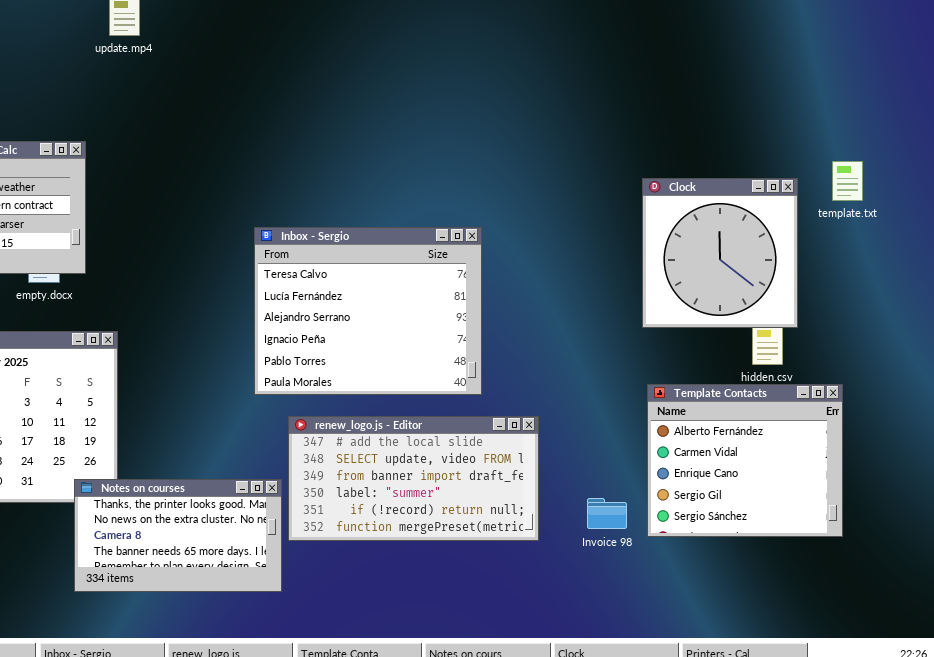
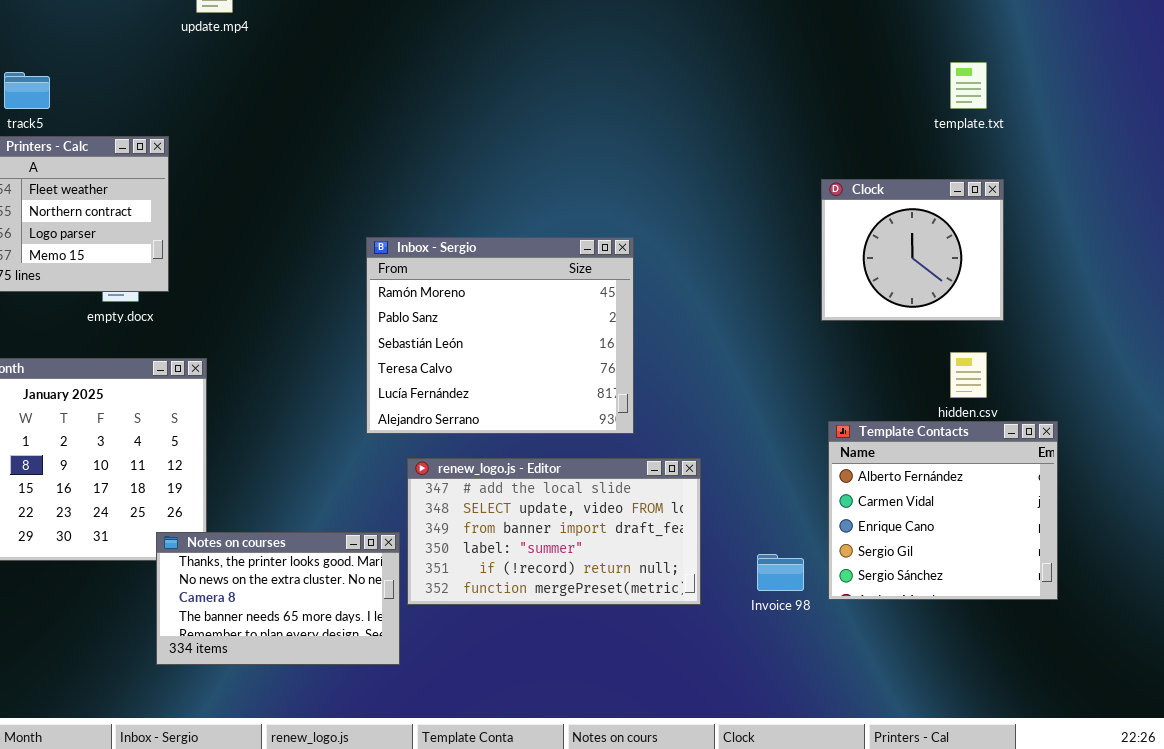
template.txt: [832,161,863,201] -> [950,62,987,109], moved
Clock: [642,178,798,328] -> [821,179,1004,321], resized
Inbox - Sergio: [254,227,482,395] -> [366,237,634,434], scrolled up 3 rows

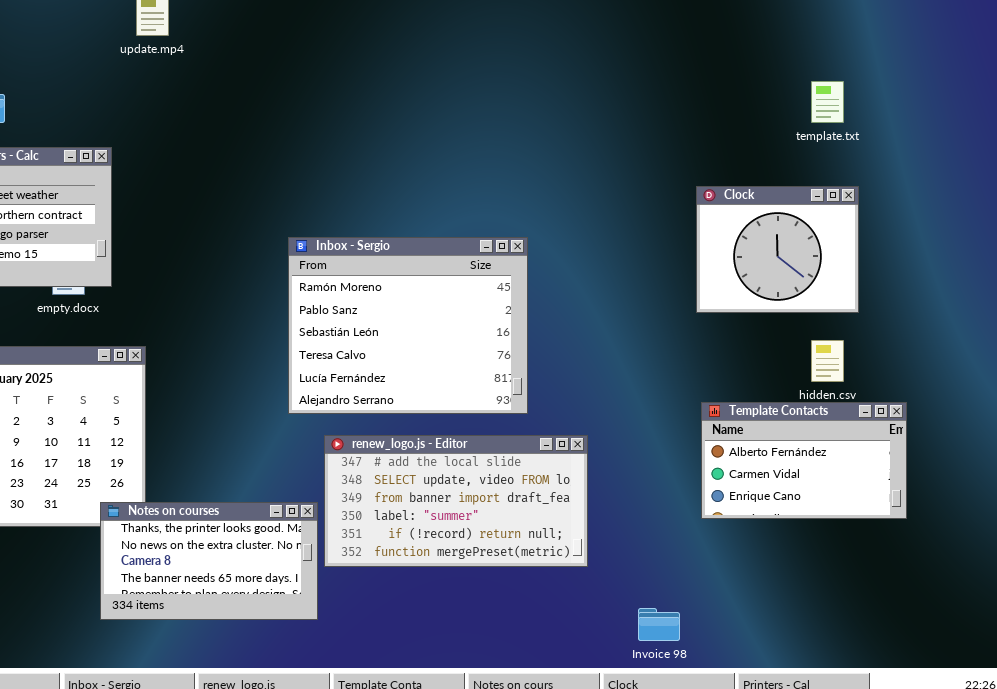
Template Contacts: [828,421,1058,600] -> [701,402,907,519], resized
Invoice 98: [757,554,804,591] -> [638,608,680,641], moved

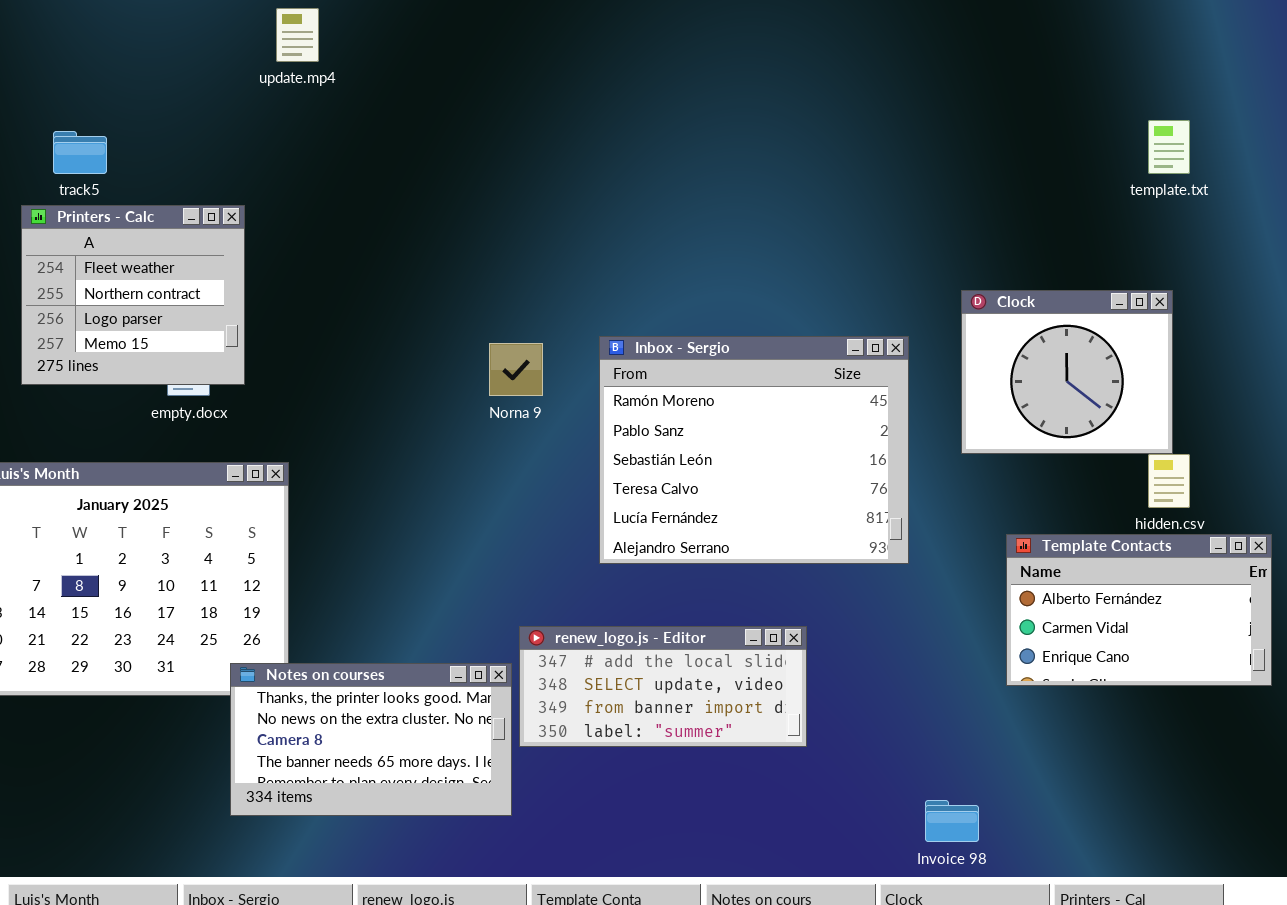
Clock: [696,186,859,313] -> [961,290,1173,454], moved
Inbox - Sergio: [288,237,528,414] -> [599,336,909,564], moved
renew_logo.js - Editor: [324,435,588,567] -> [519,626,807,747], resized

